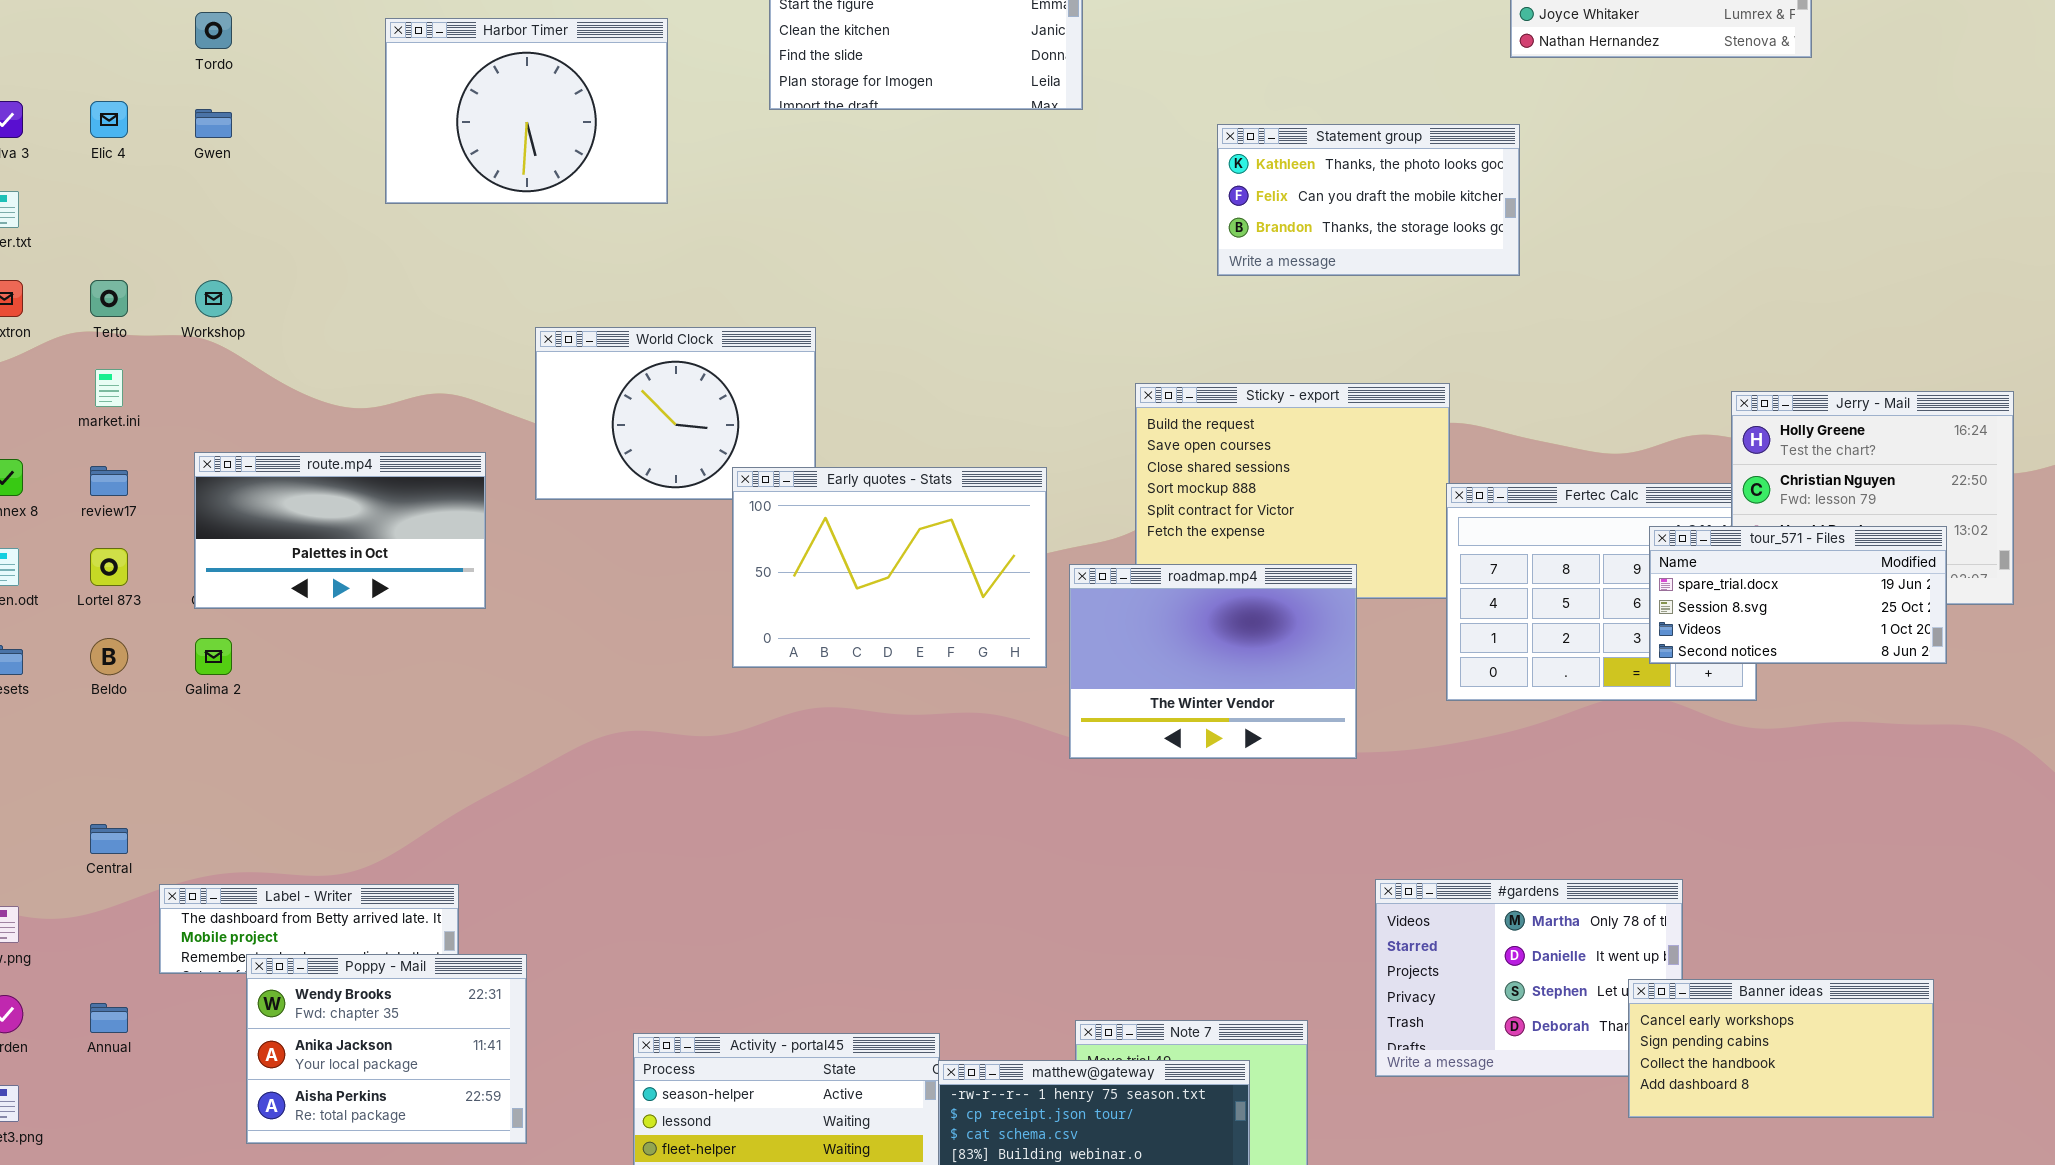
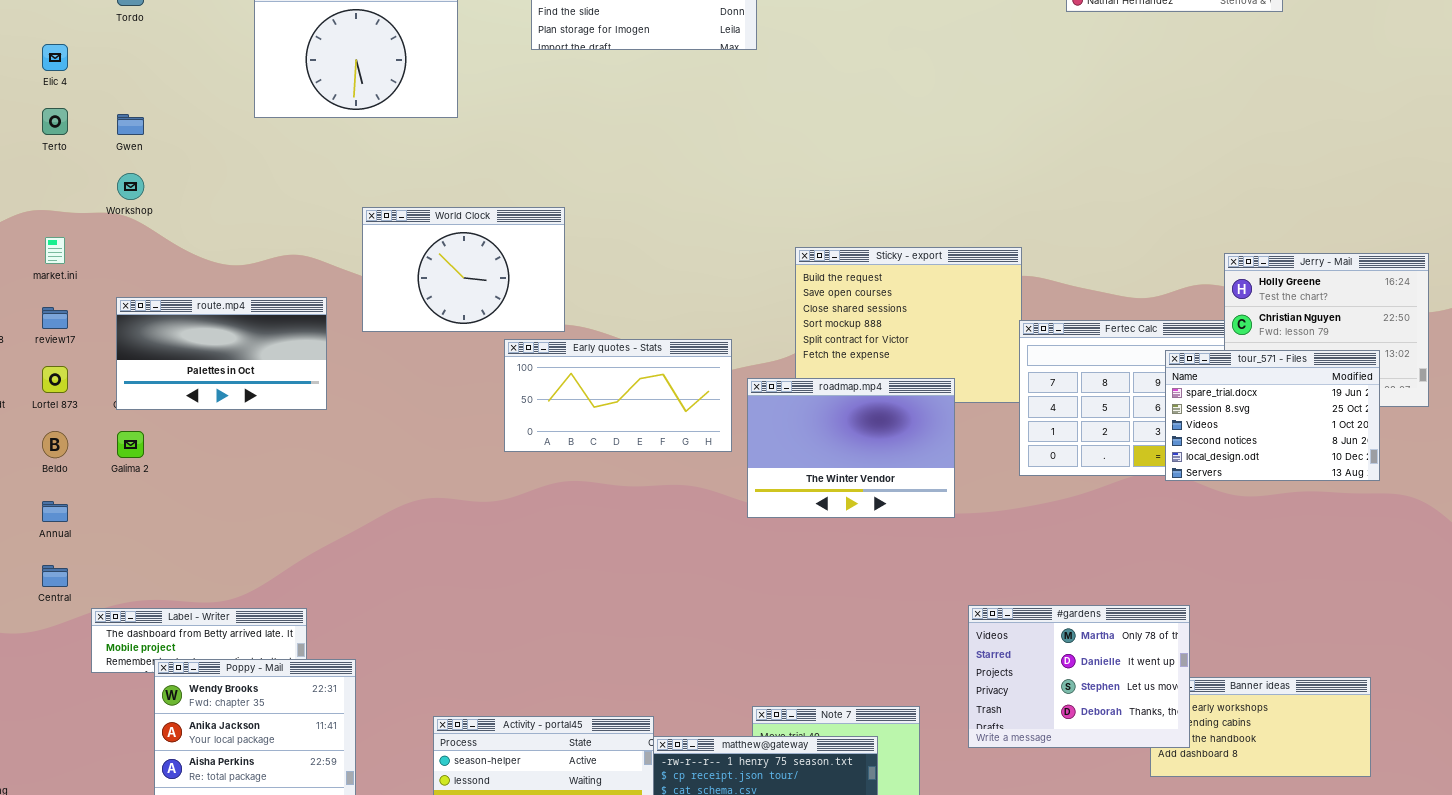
Gwen: [195,109,232,138] -> [117,114,144,135], moved
Statement group: [1217,124,1520,276] -> none, closed
Terto: [90,280,128,317] -> [42,108,68,135], moved
Early quotes - Stats: [732,467,1047,668] -> [504,339,732,452], resized
tour_571 - Files: [1649,526,1947,664] -> [1165,350,1380,481], resized
#gardens: [1375,879,1683,1077] -> [968,605,1190,748], raised
Annual: [90,1003,128,1033] -> [42,501,68,522], moved

